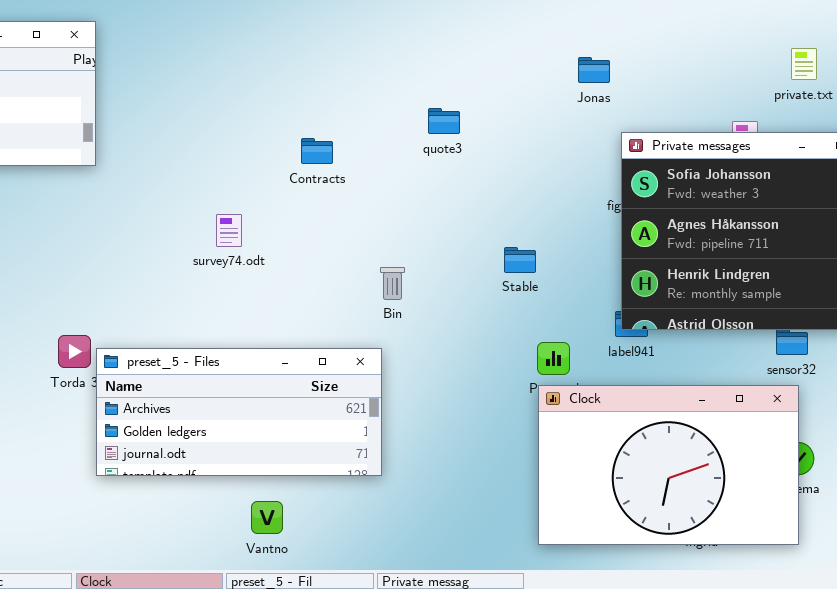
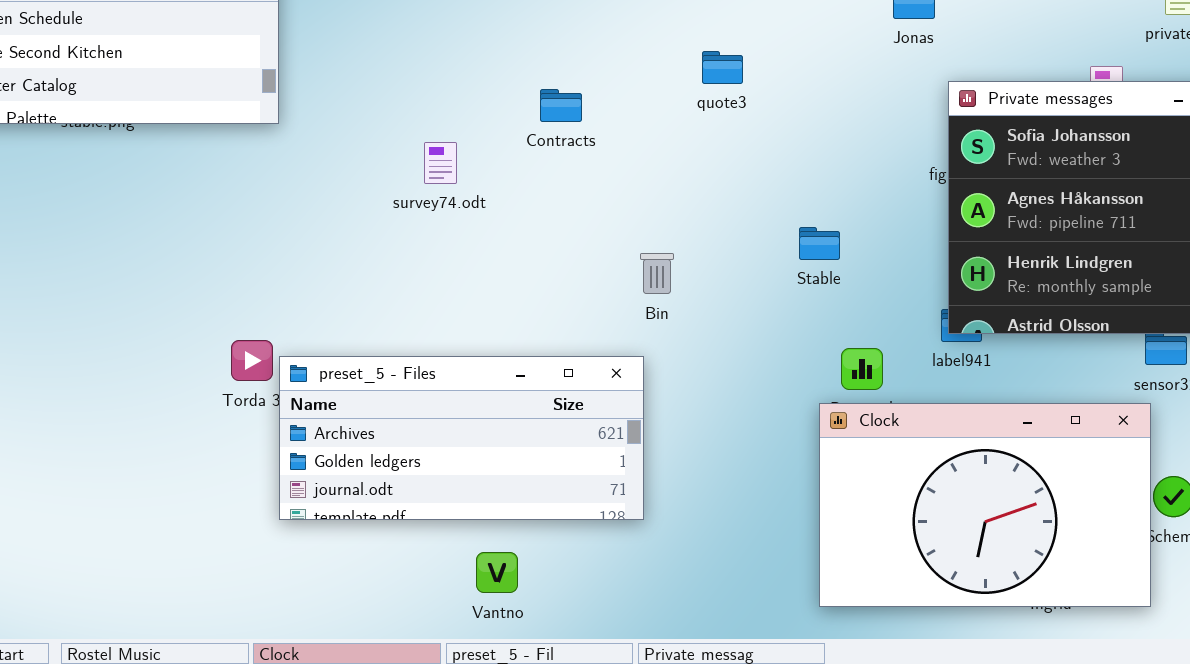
survey74.odt: [216,214,242,247] -> [424,142,457,184], moved
Clock: [538,385,799,545] -> [819,403,1151,607], moved

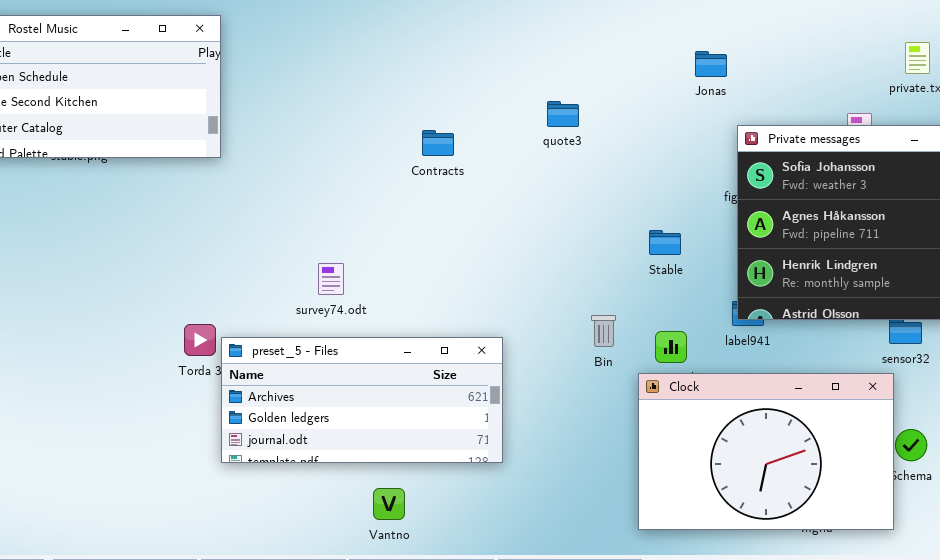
survey74.odt: [424,142,457,184] -> [318,263,344,295], moved
Stable: [799,227,840,260] -> [649,230,681,255], moved
Bin: [640,253,674,294] -> [591,315,616,347], moved

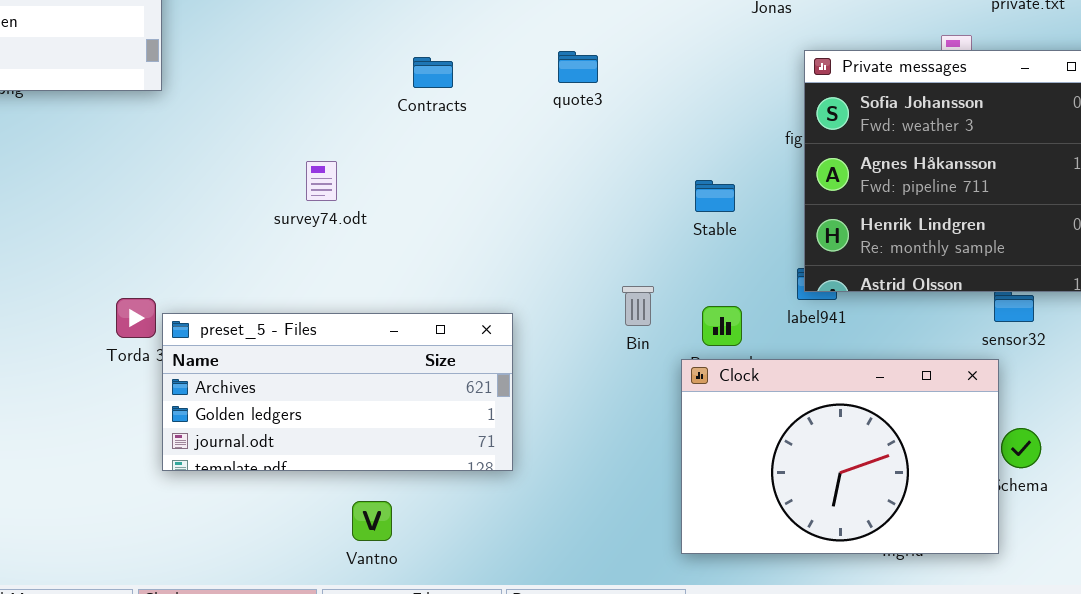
quote3: [547,101,579,127] -> [558,51,598,83], moved
survey74.odt: [318,263,344,295] -> [306,161,337,201], moved

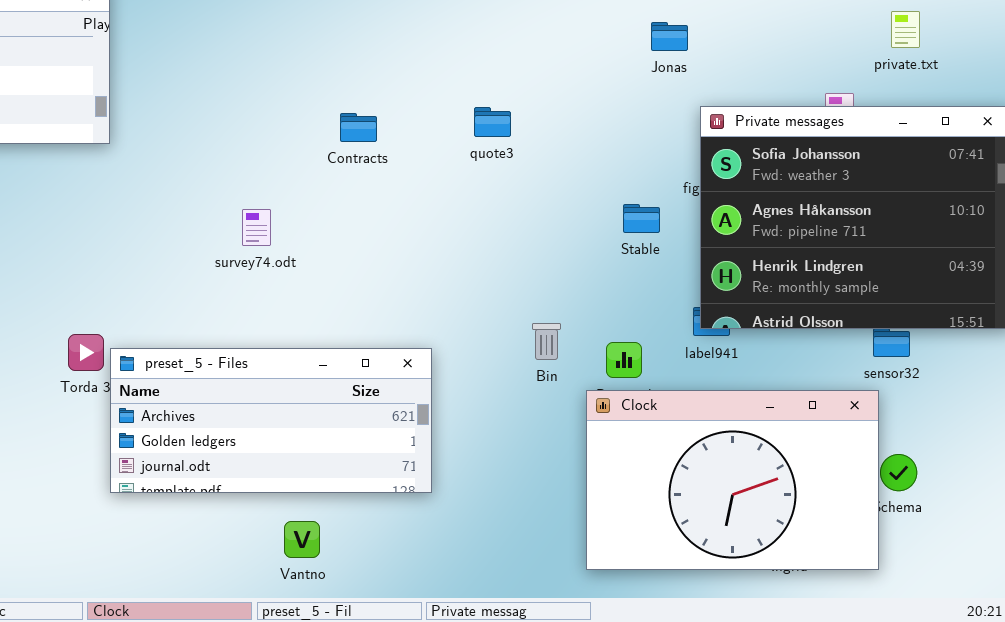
Stable: [695,180,735,212] -> [623,204,660,233], moved

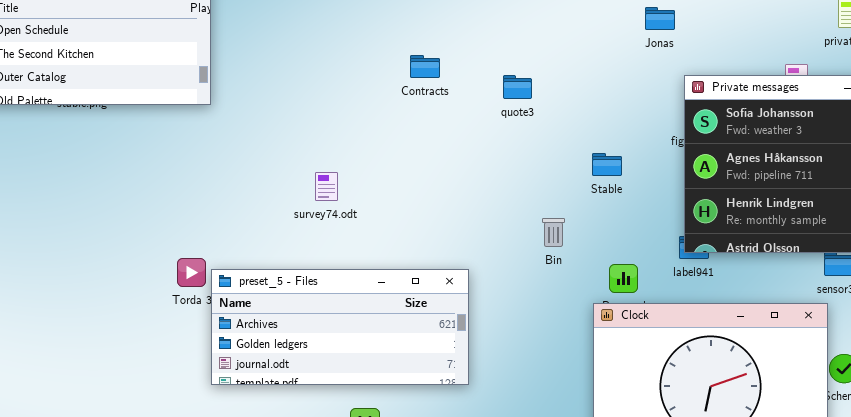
Contracts: [340,113,377,142] -> [410,55,440,78], moved
Stable: [623,204,660,233] -> [592,153,622,176], moved
survey74.odt: [242,209,271,246] -> [315,172,338,201], moved
Bin: [532,323,561,360] -> [542,218,565,247], moved

